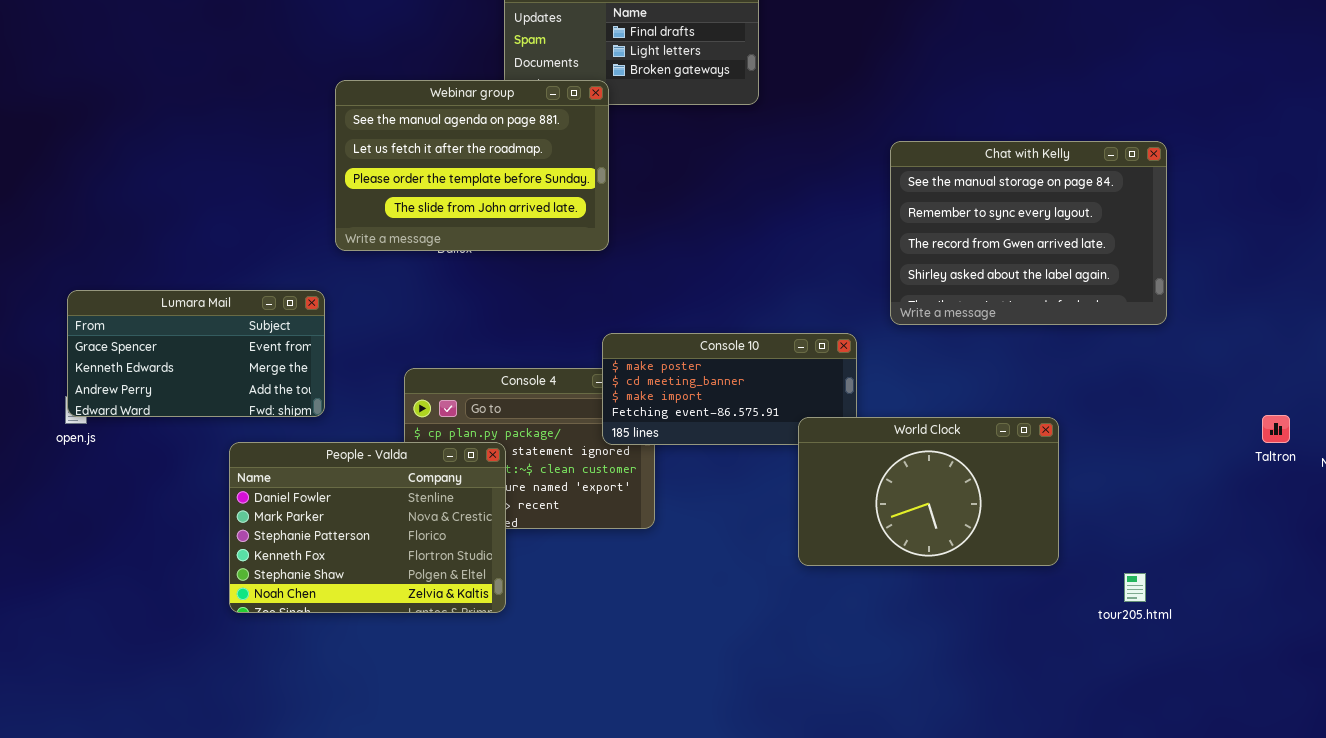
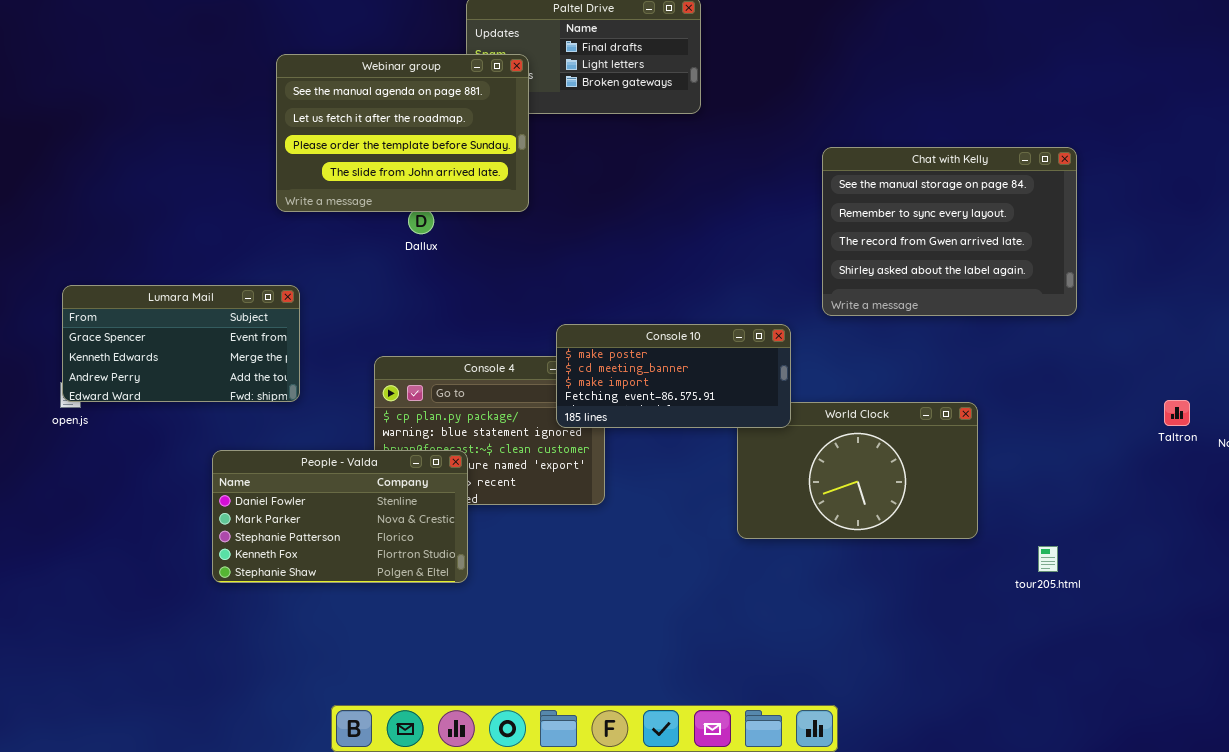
Webinar group: [335,80,609,251] -> [276,54,529,212], moved
Console 10: [602,333,857,445] -> [556,324,791,428], raised
People - Valda: [229,442,506,613] -> [212,450,468,583], resized

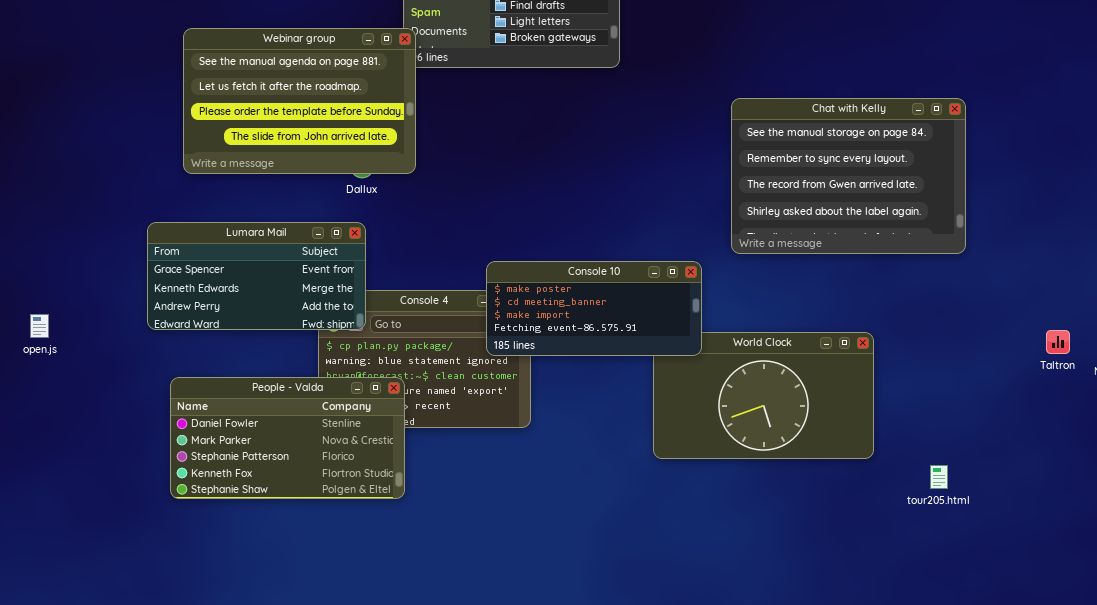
Webinar group: [276,54,529,212] -> [183,28,416,174], moved
Lumara Mail: [62,285,300,402] -> [147,222,366,330], moved

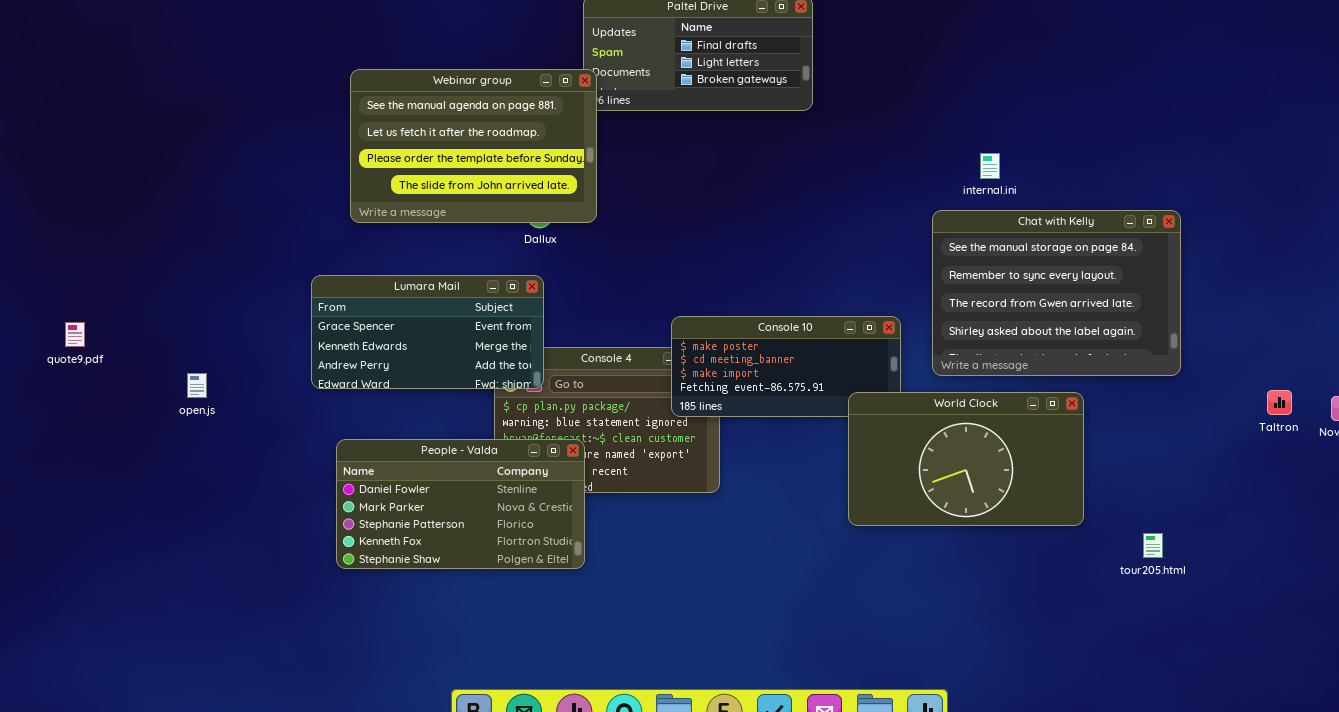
Chat with Kelly: [731,98,966,254] -> [932,210,1181,376], moved
World Clock: [653,332,874,459] -> [848,392,1084,526], raised

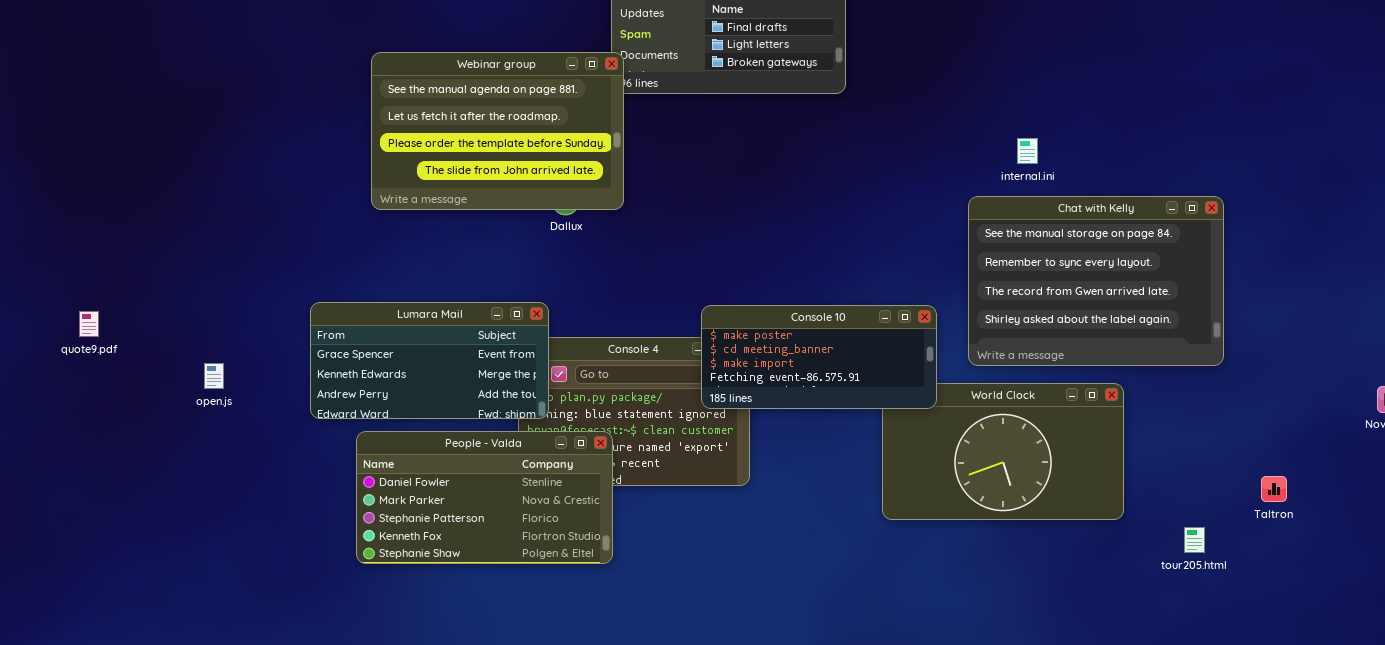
Lumara Mail: [311,275,544,389] -> [310,302,549,419], moved
Console 10: [671,316,901,417] -> [701,305,937,409], raised
Taltron: [1267,390,1292,415] -> [1261,476,1287,502], moved

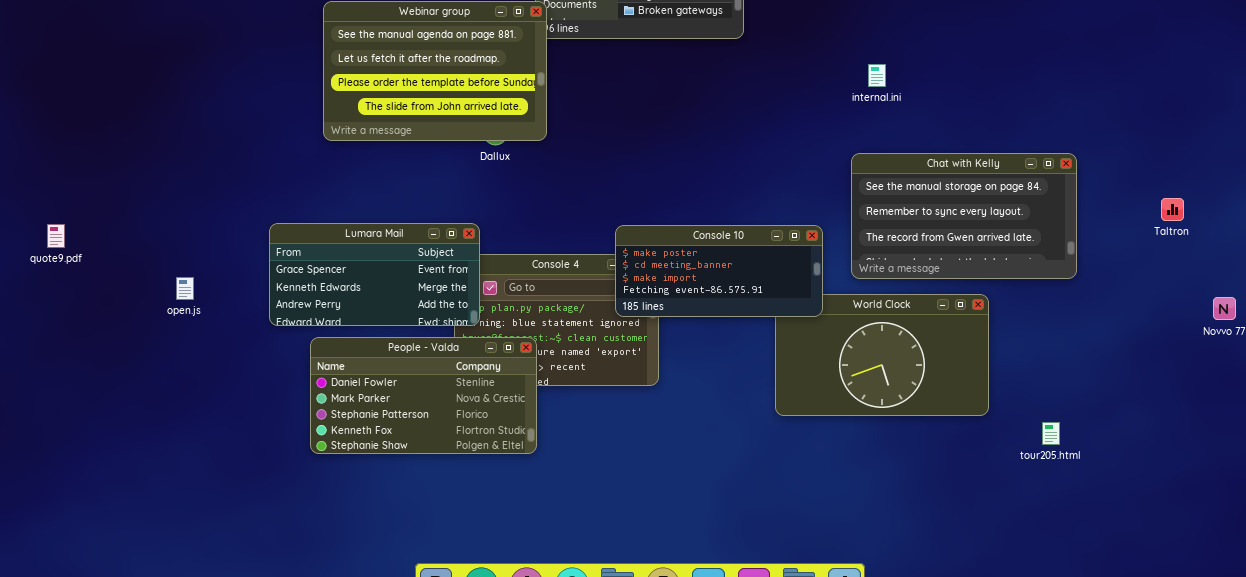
internal.ini: [1017,138,1038,164] -> [868,64,886,87], moved
Chat with Kelly: [968,196,1224,366] -> [851,153,1077,279], resized
quote9.pdf: [79,311,99,337] -> [47,224,65,248], moved
Taltron: [1261,476,1287,502] -> [1161,198,1184,221], moved

